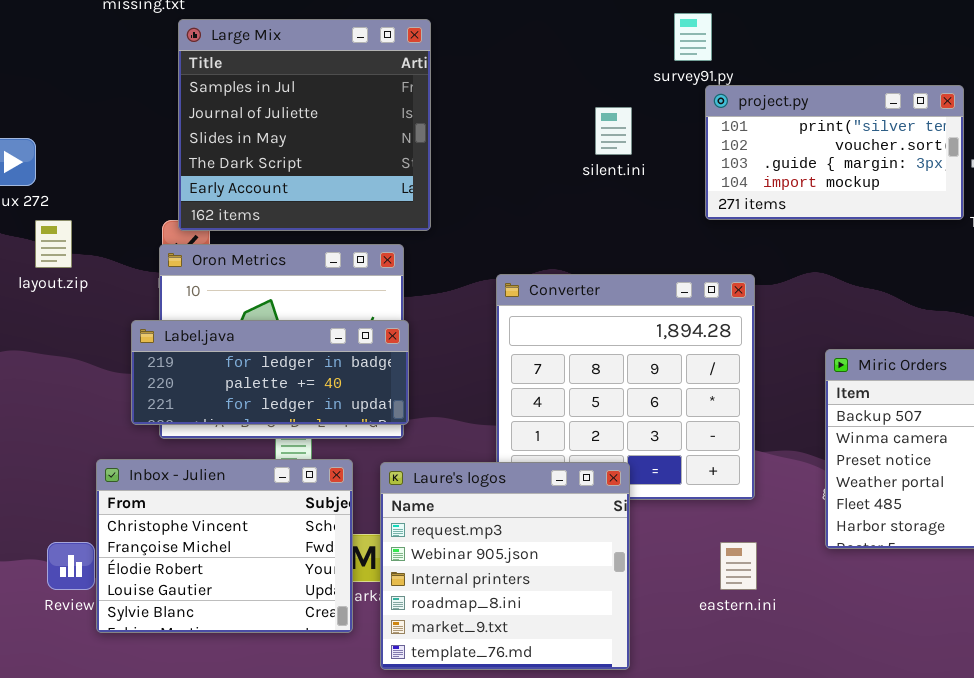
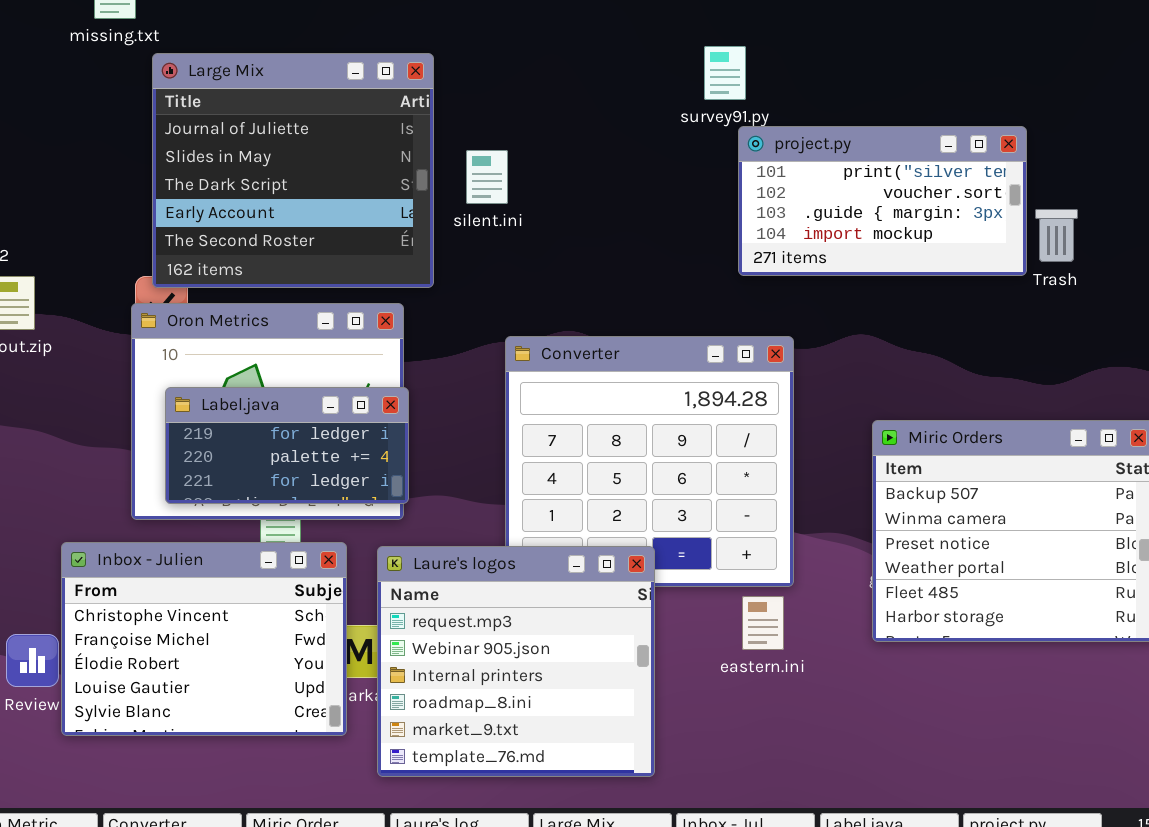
Large Mix: [178,19,431,231] -> [152,53,434,288], scrolled down 1 row
silent.ini: [595,107,632,155] -> [466,150,508,204], moved
Label.java: [131,320,409,425] -> [165,387,409,504], resized
eastern.ini: [720,542,757,590] -> [742,596,784,650], moved

